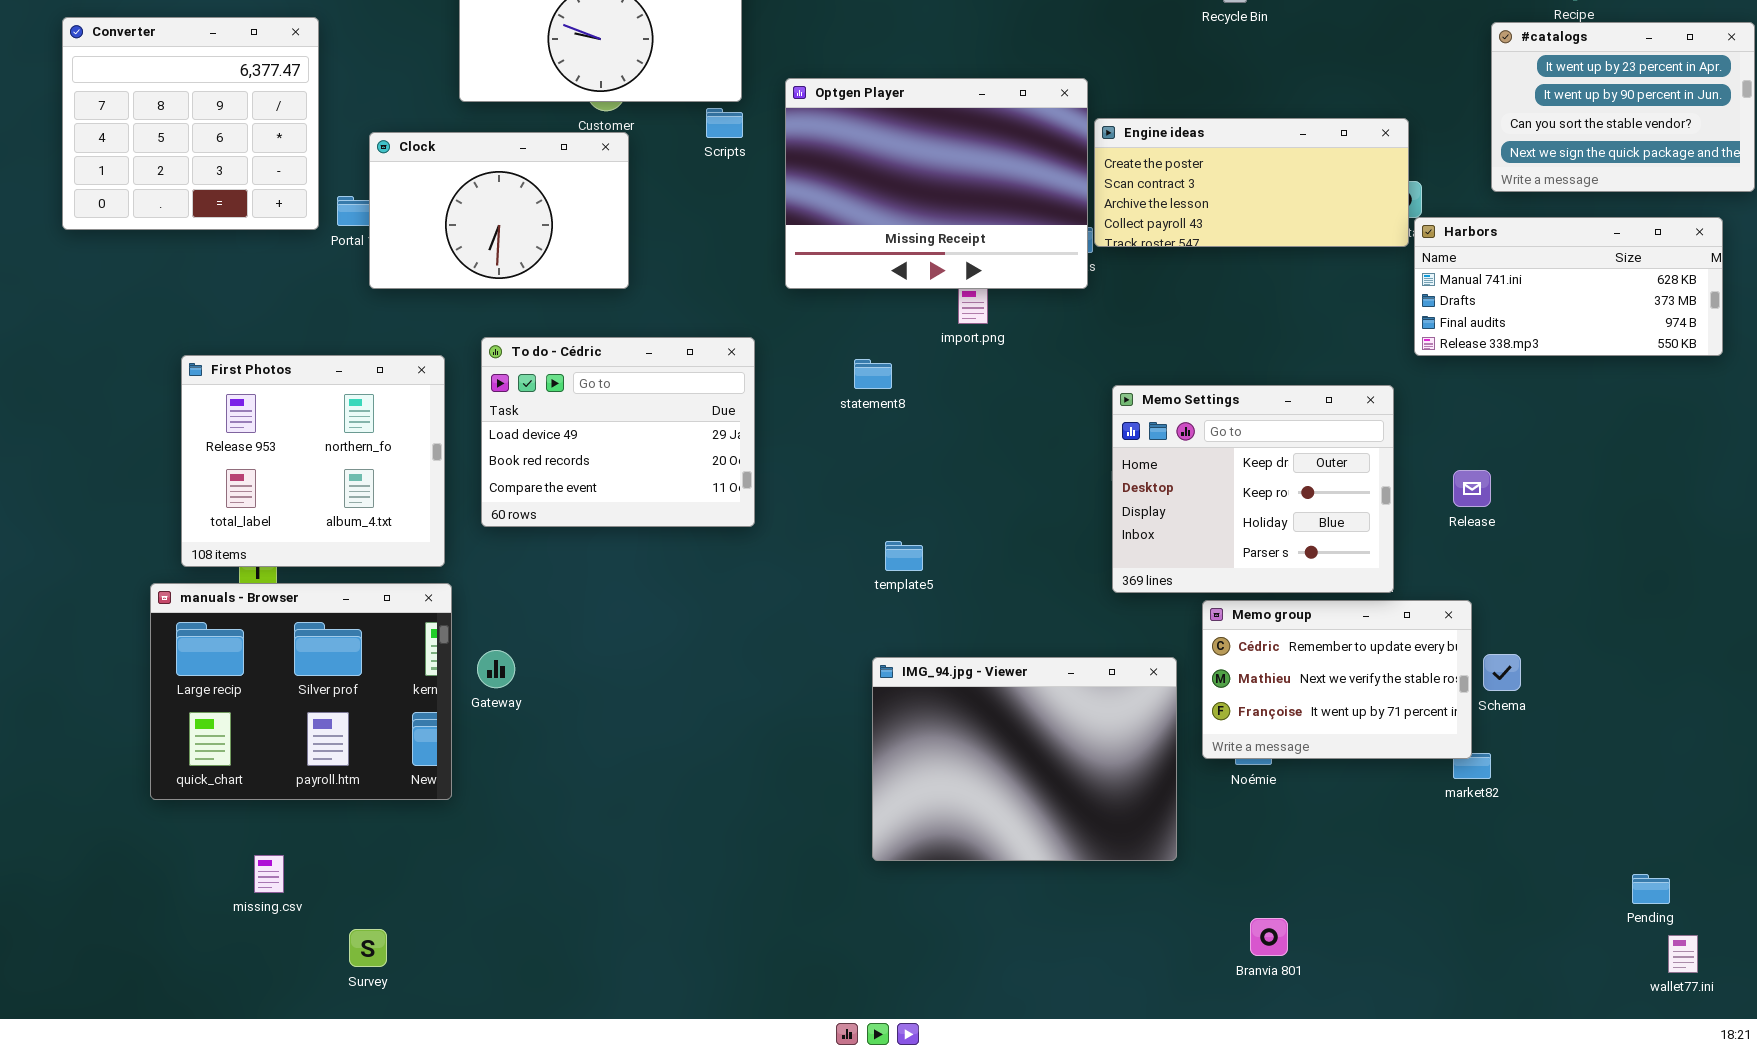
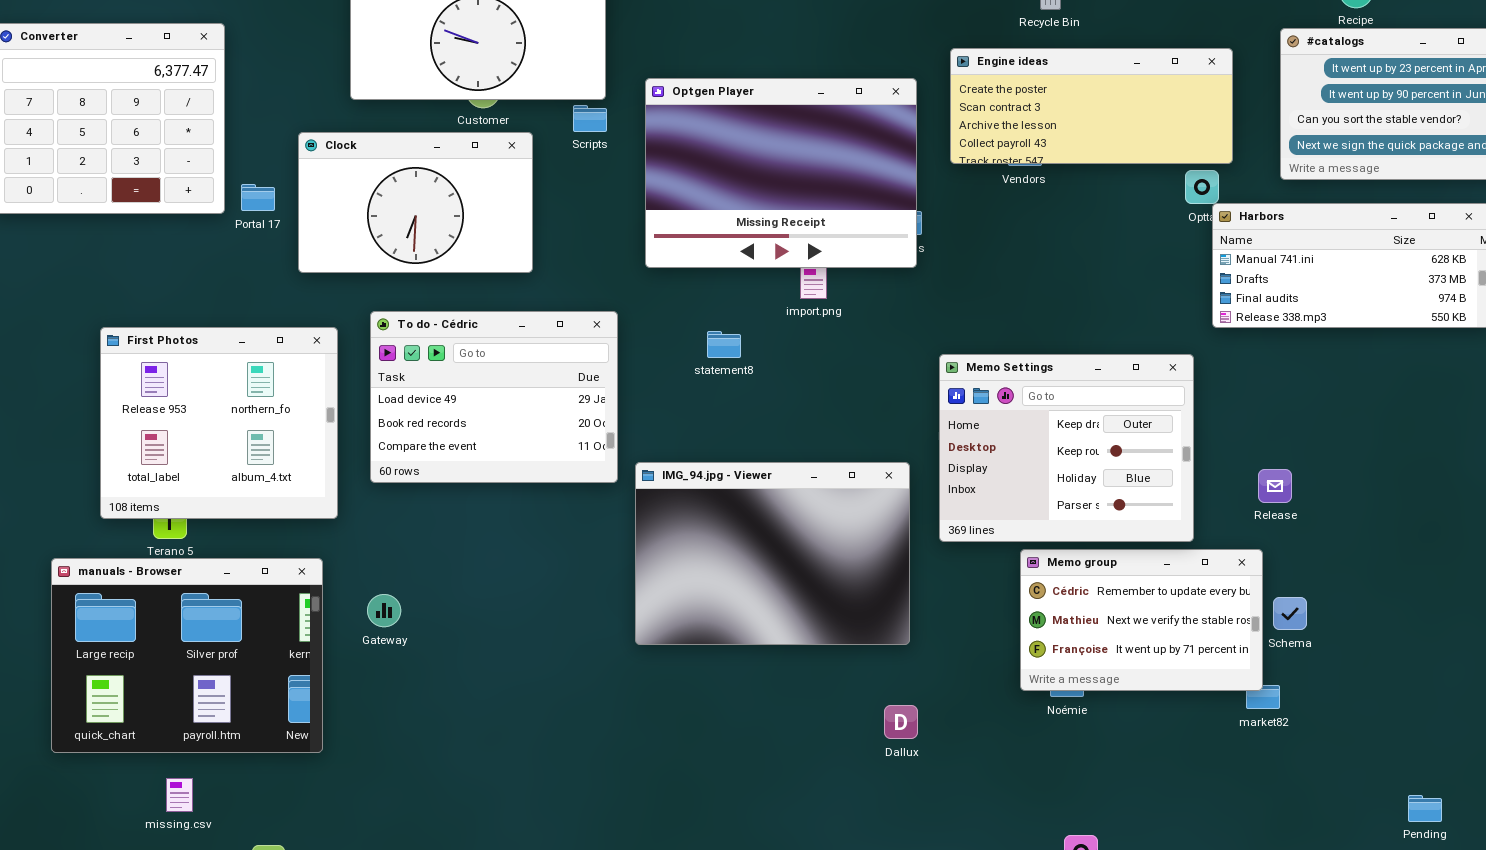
Engine ideas: [1094,118,1409,247] -> [950,48,1233,164], moved
Clock: [369,132,629,289] -> [298,132,533,273], moved
Release: [1453,470,1491,507] -> [1258,469,1292,503], moved
manuals - Browser: [150,583,452,800] -> [51,558,323,753], moved
IMG_94.jpg - Viewer: [872,657,1177,861] -> [635,462,910,645], moved

